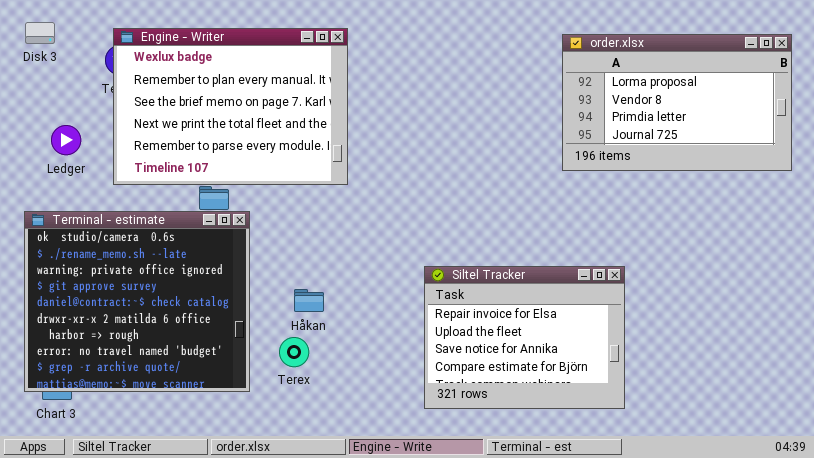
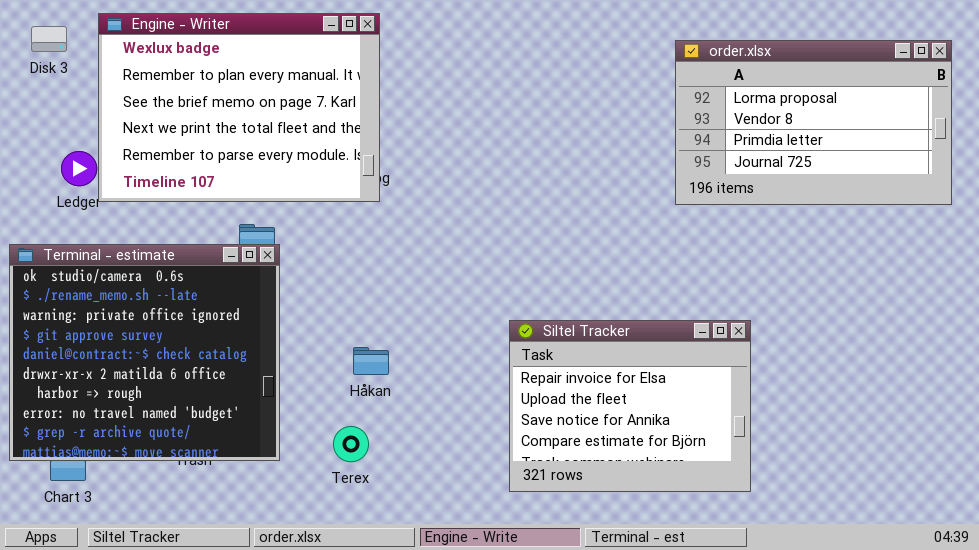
Engine - Writer: [113,28,348,185] -> [98,13,380,202], moved
Terminal - estimate: [24,211,250,392] -> [9,244,280,461], moved
Terex: [279,337,309,367] -> [333,426,369,462], moved

